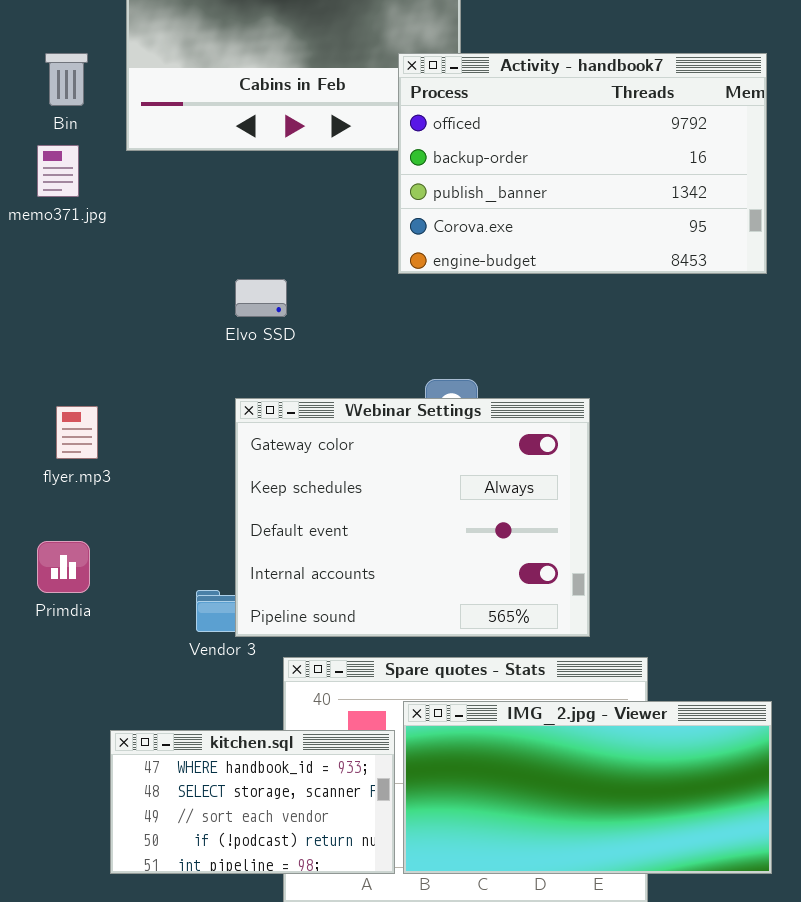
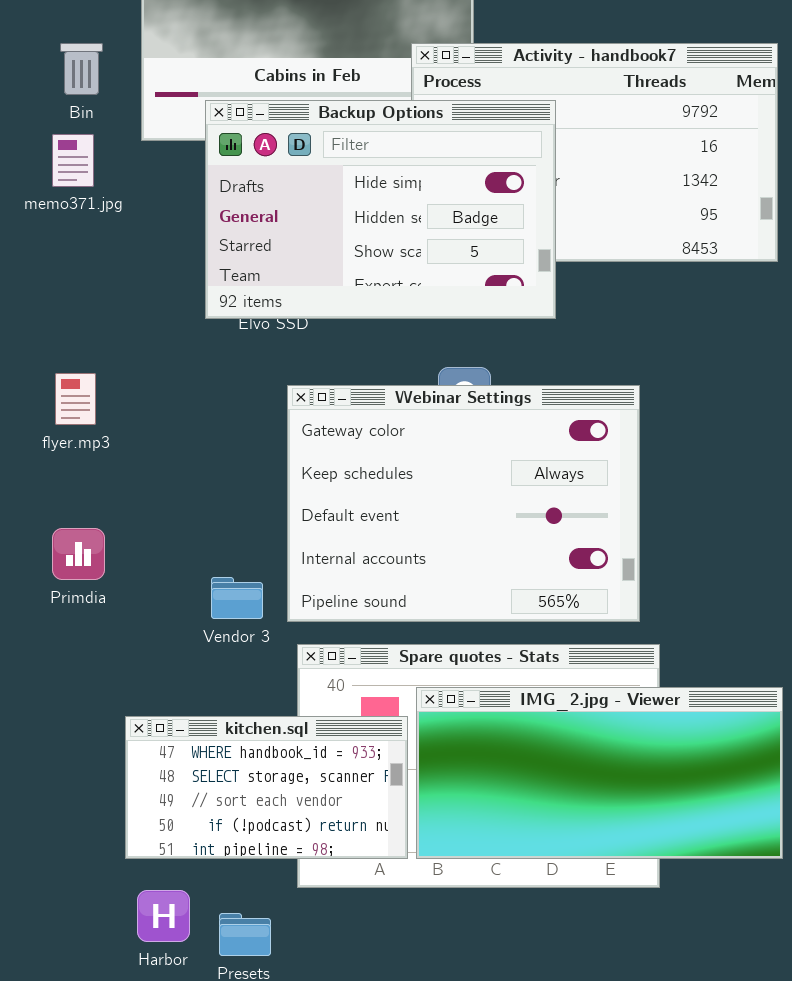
Backup Options: none -> [205,100,556,319], opened
Webinar Settings: [235,398,590,637] -> [287,385,640,622], moved
flyer.mp3: [56,406,98,459] -> [55,373,96,425], moved

